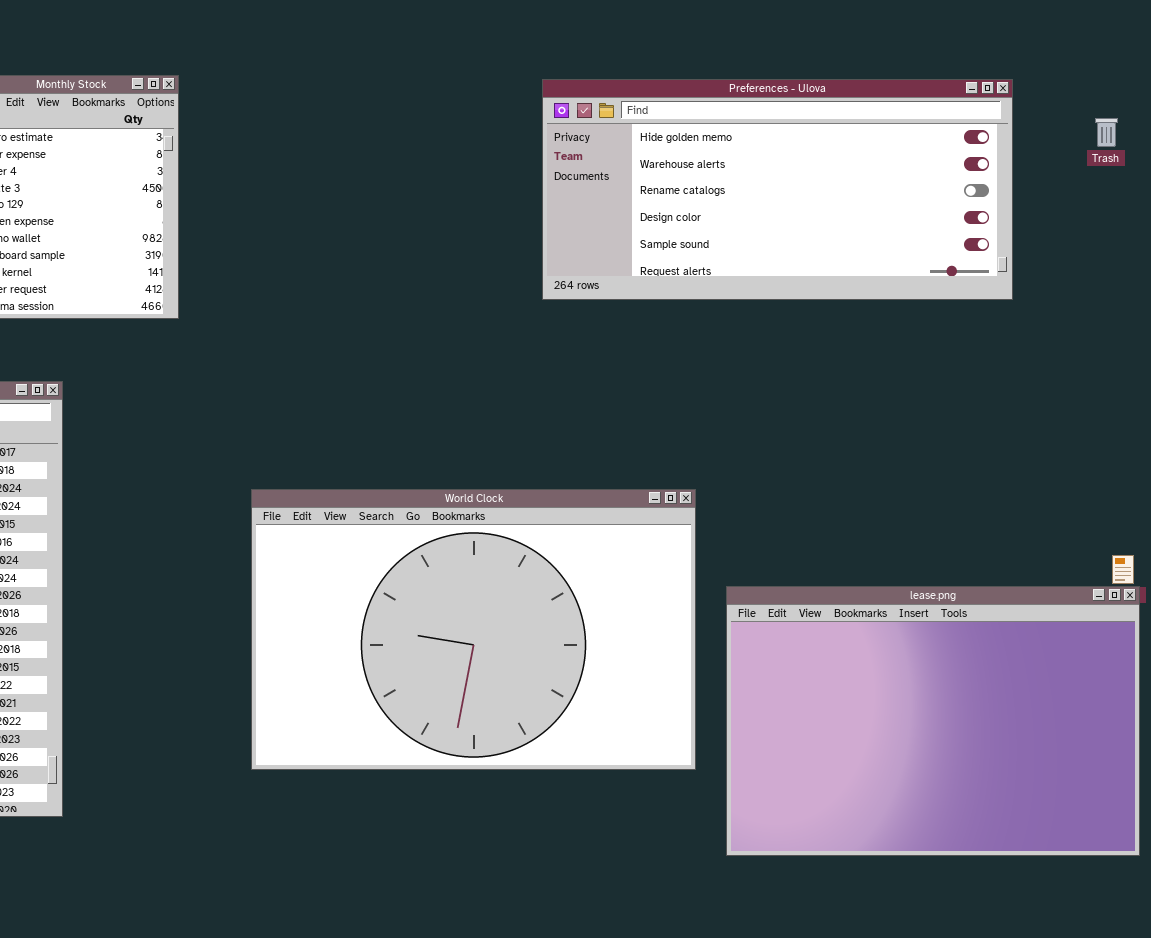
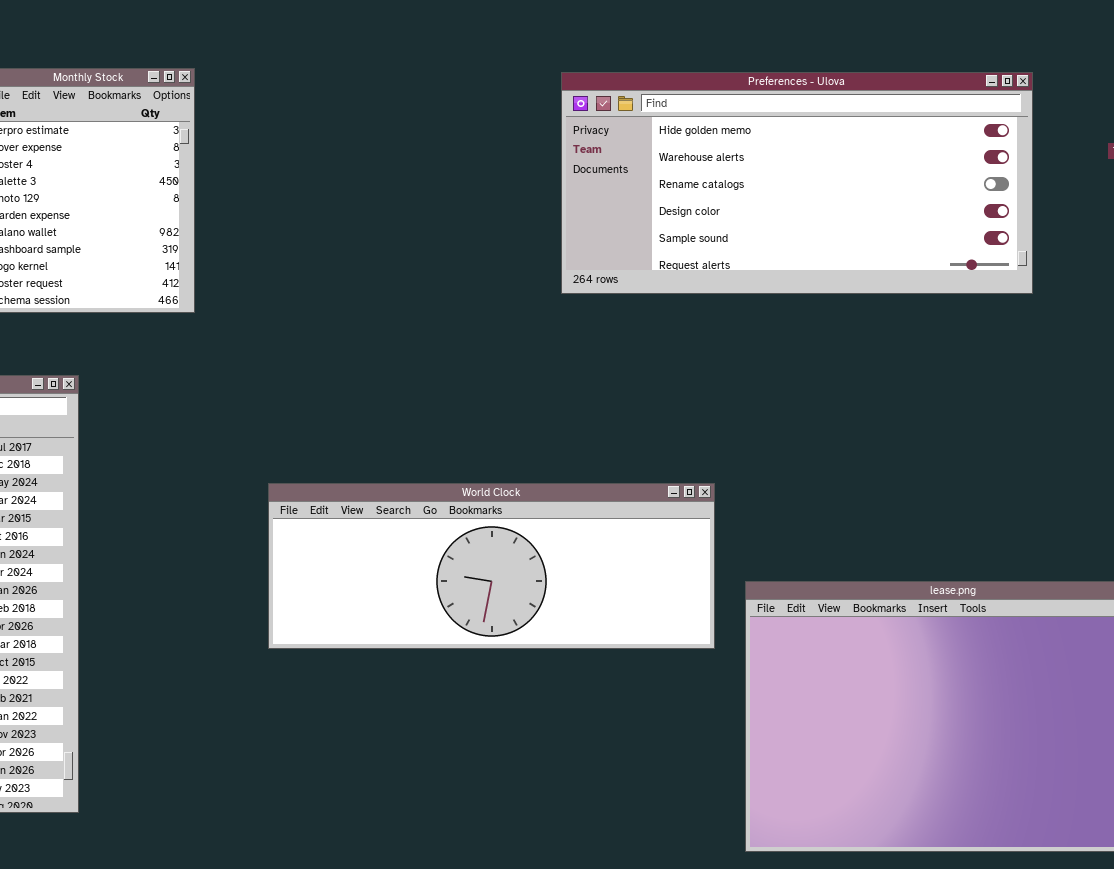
World Clock: [251,489,696,770] -> [268,483,715,649], resized

